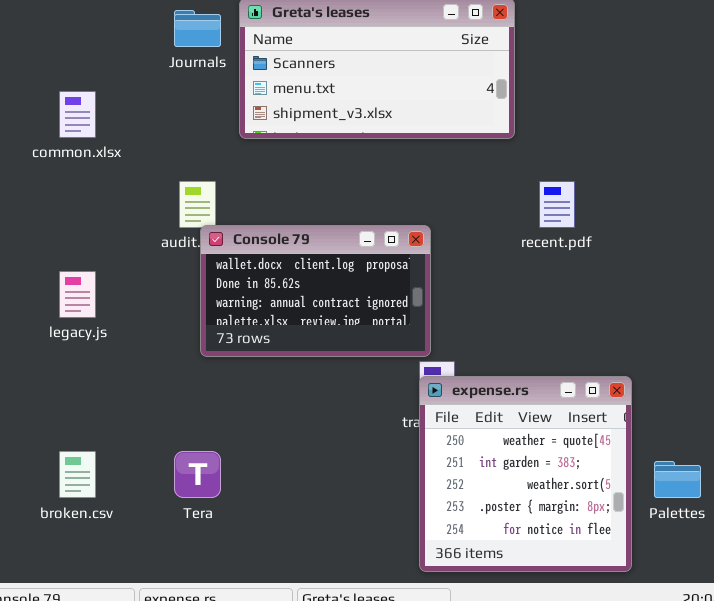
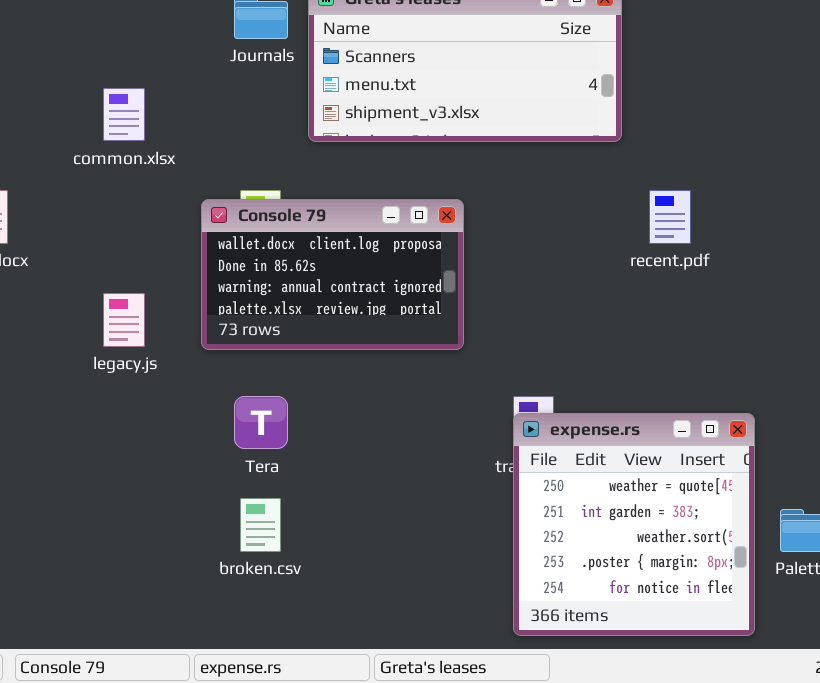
Console 79: [200,225,431,357] -> [201,199,464,350], moved
broken.csv: [59,451,96,498] -> [240,498,281,552], moved
Tera: [174,451,221,498] -> [234,396,288,449], moved

